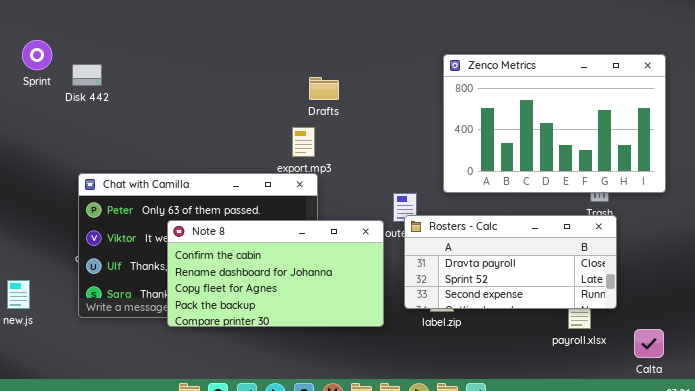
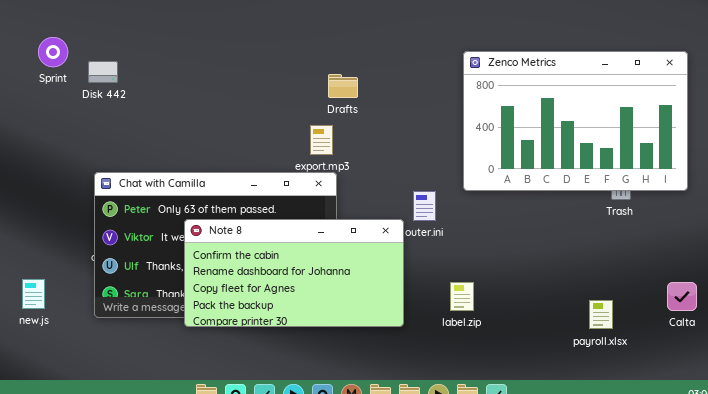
Rosters - Calc: [404,215,617,309] -> none, closed
Calta: [634,329,664,358] -> [667,282,697,311], moved

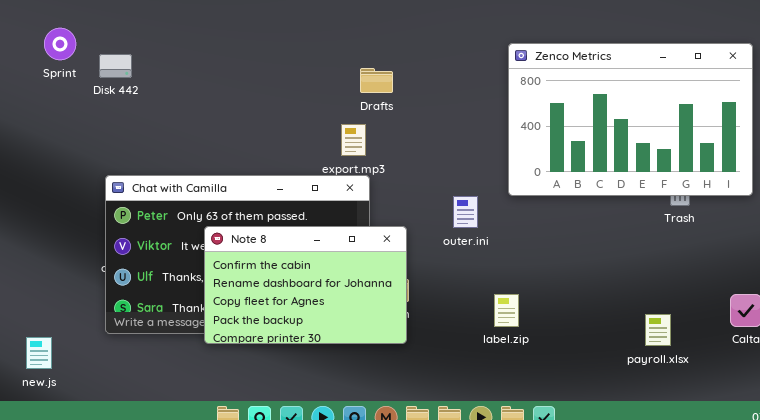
Note 8: [184,219,404,327] -> [204,226,407,344], resized
new.js: [22,279,45,309] -> [26,337,52,369], moved

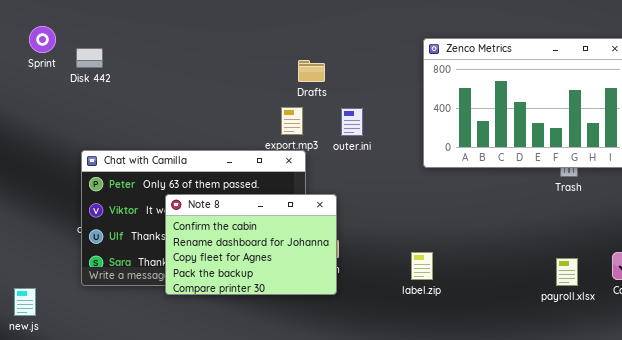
outer.ini: [453,196,478,228] -> [341,108,363,136], moved
payroll.xlsx: [645,314,671,346] -> [556,258,578,286], moved

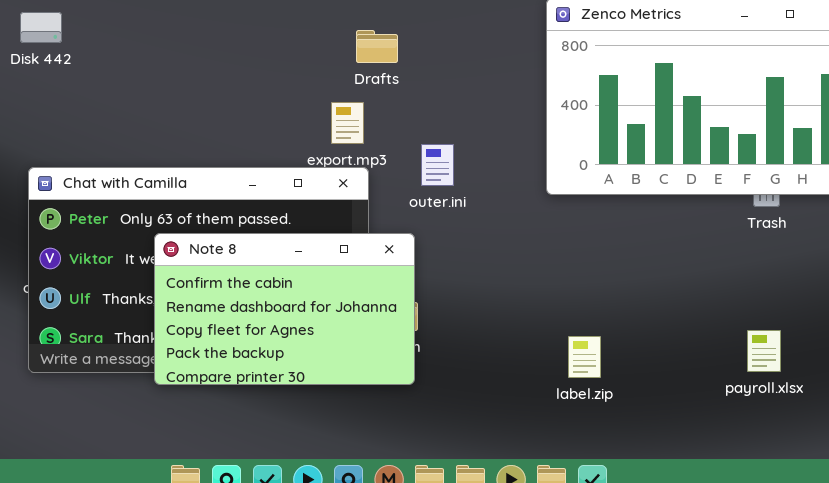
outer.ini: [341,108,363,136] -> [421,144,454,186], moved
label.zip: [411,252,433,280] -> [568,336,601,378], moved

